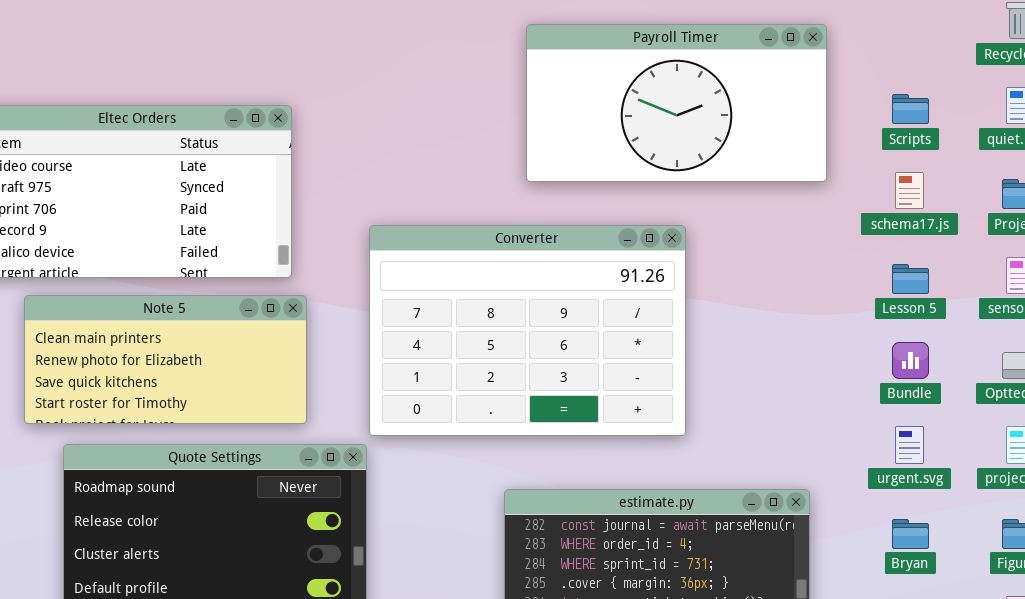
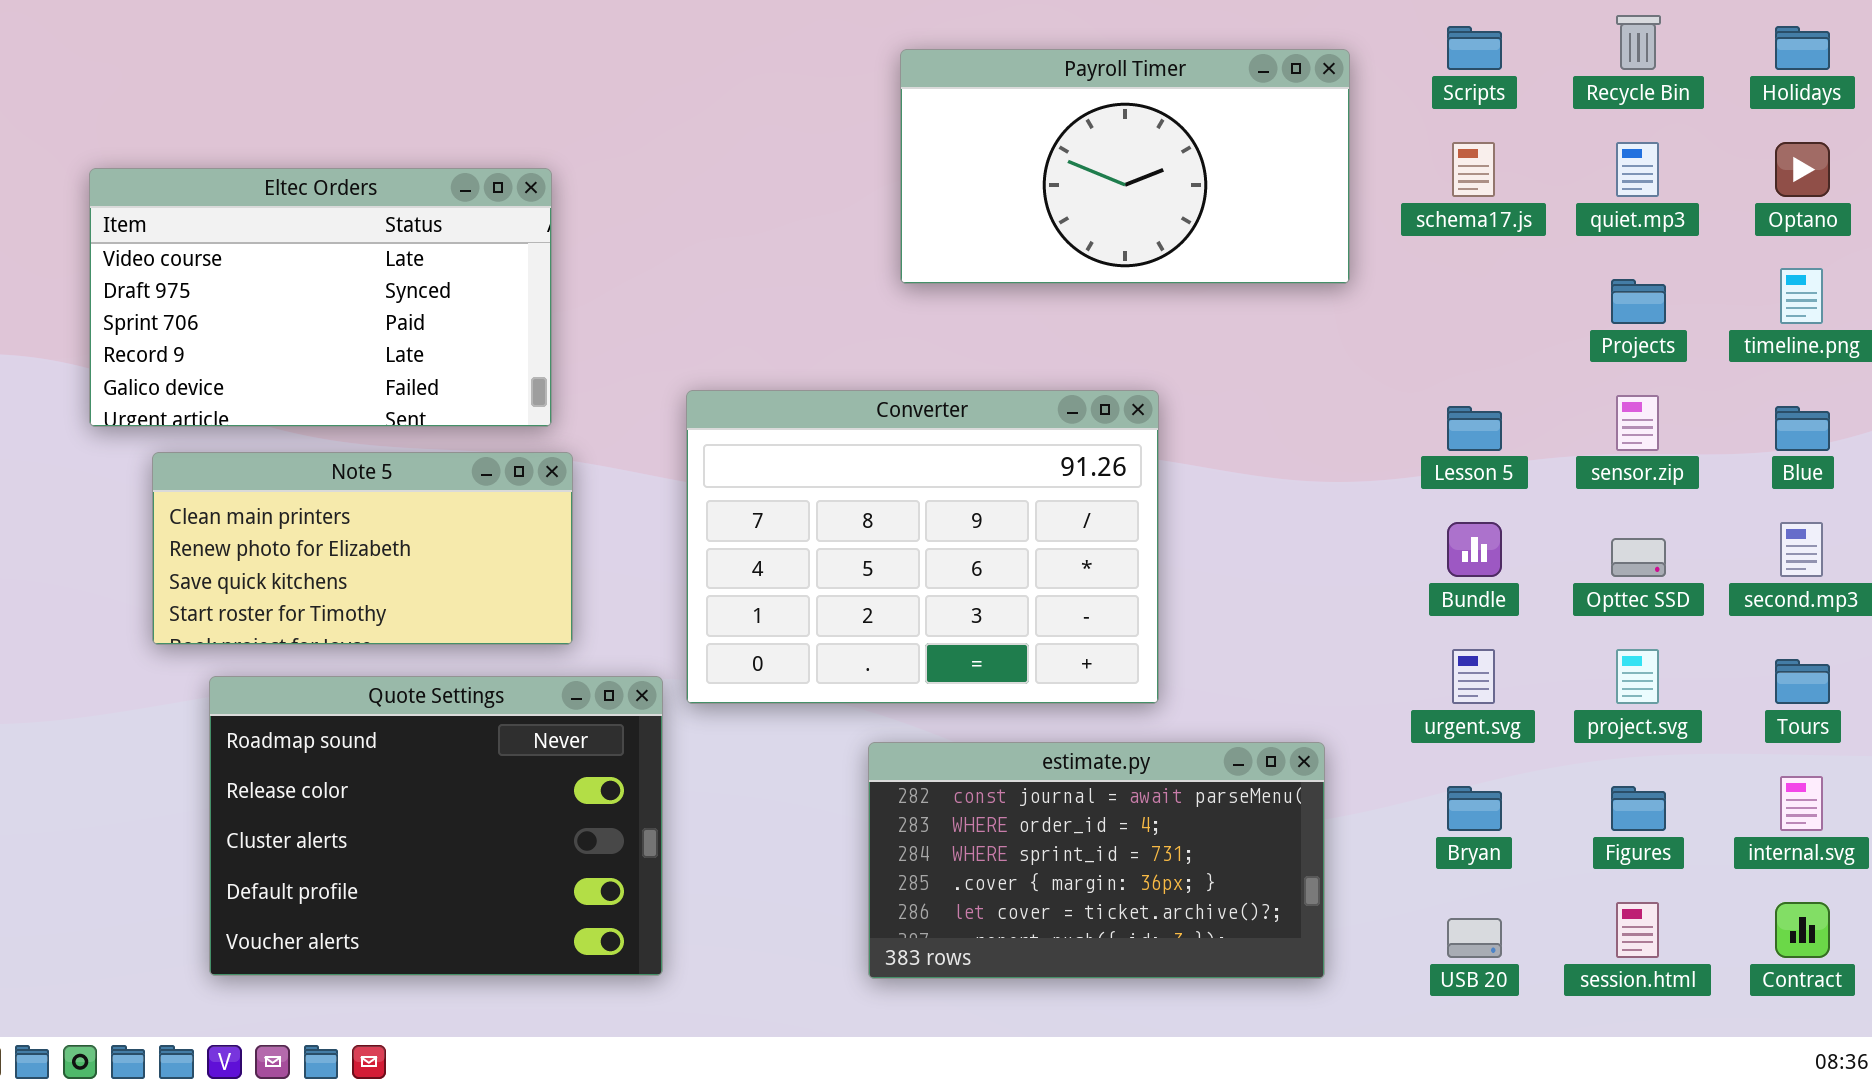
Scripts: [892,94,929,124] -> [1447,26,1502,70], moved
schema17.js: [895,172,924,209] -> [1452,142,1495,197], moved
Converter: [369,225,686,436] -> [686,390,1159,704], moved

